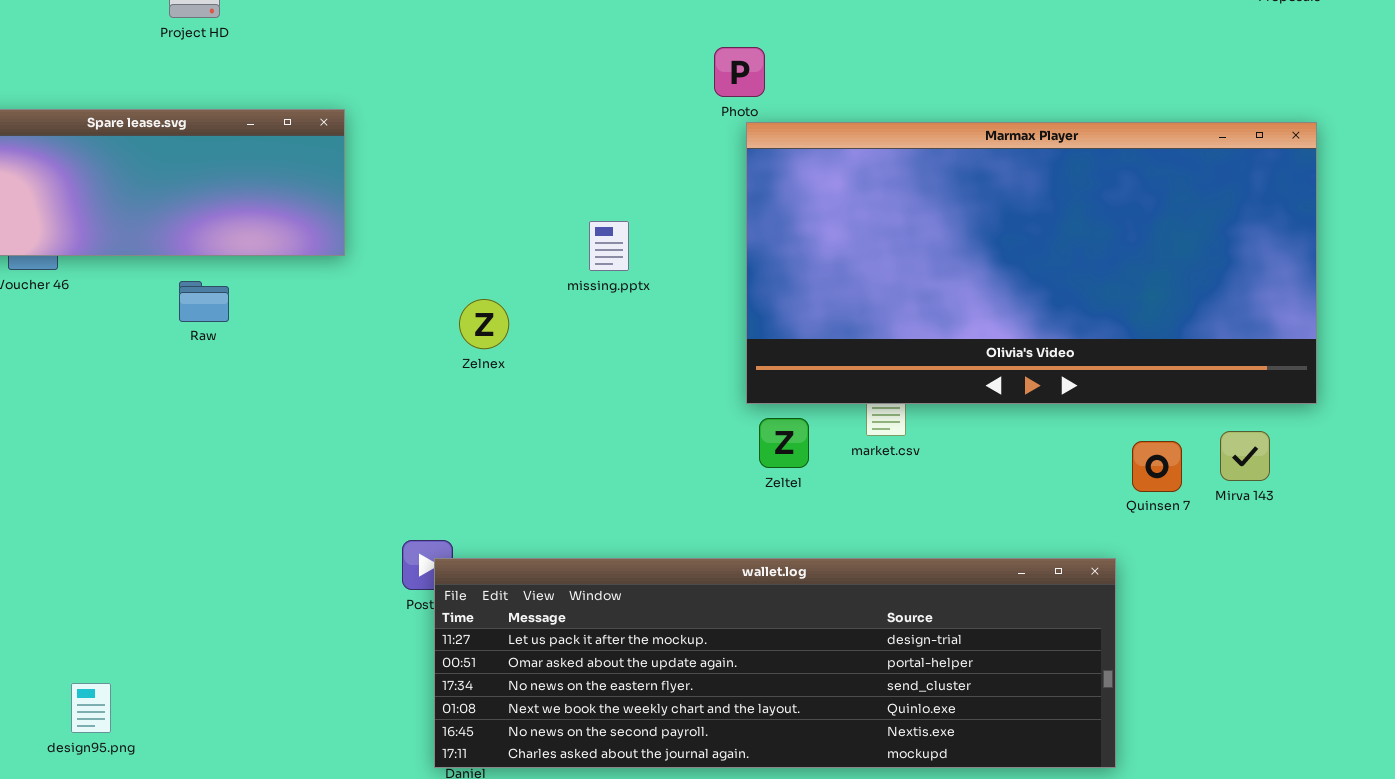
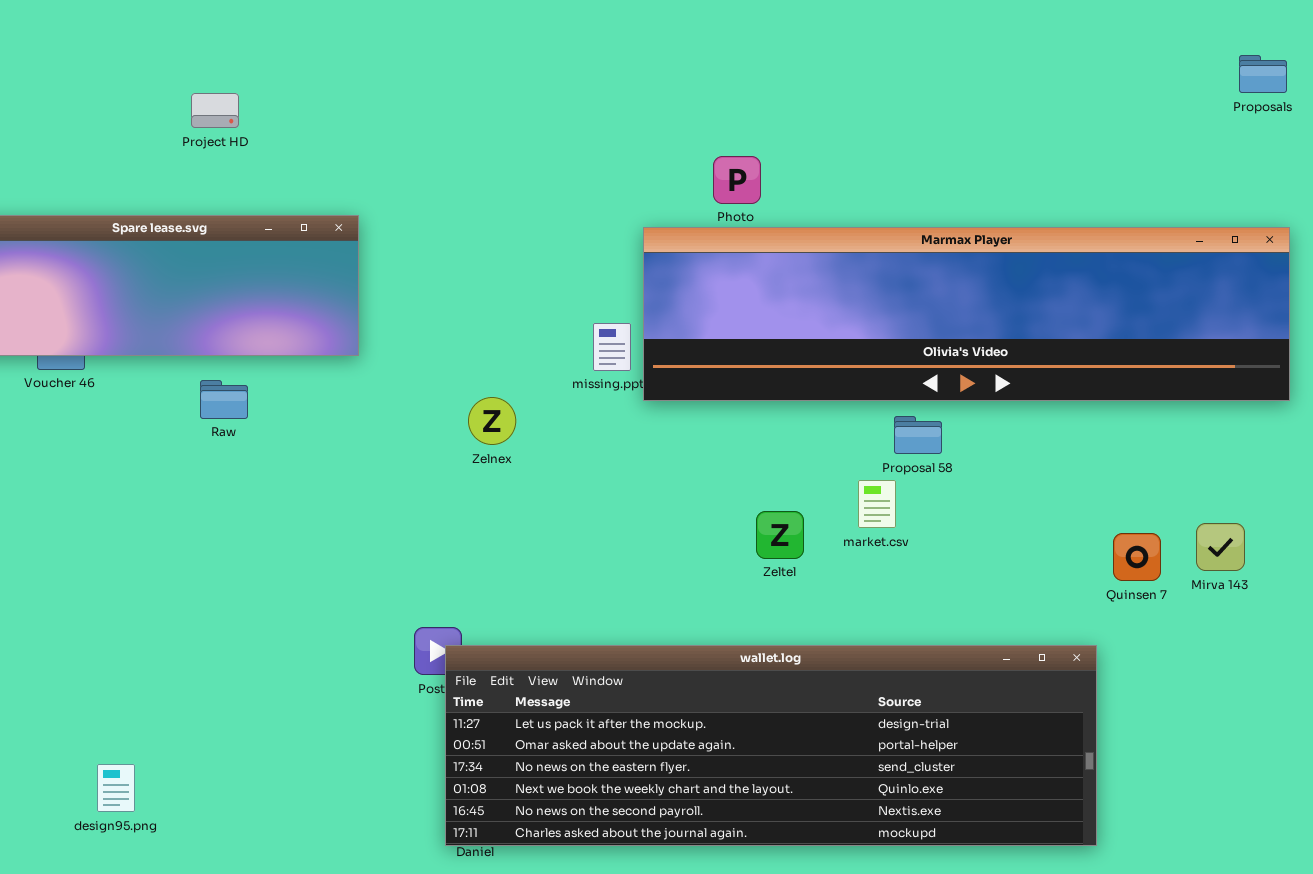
Marmax Player: [746,122,1317,404] -> [643,227,1290,401], resized

